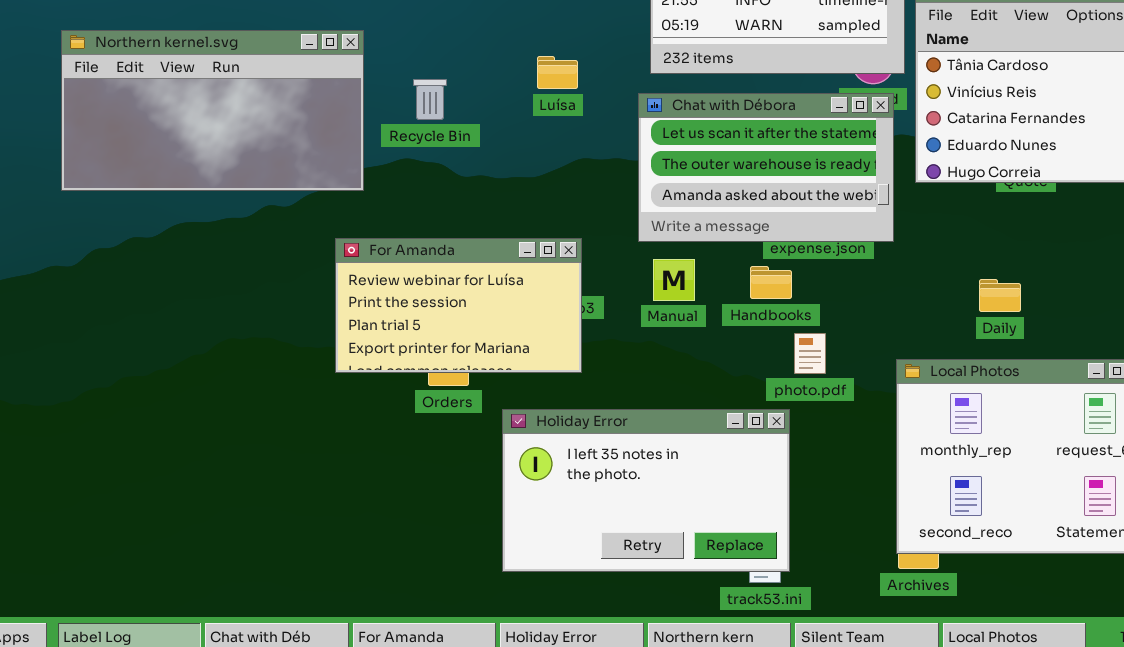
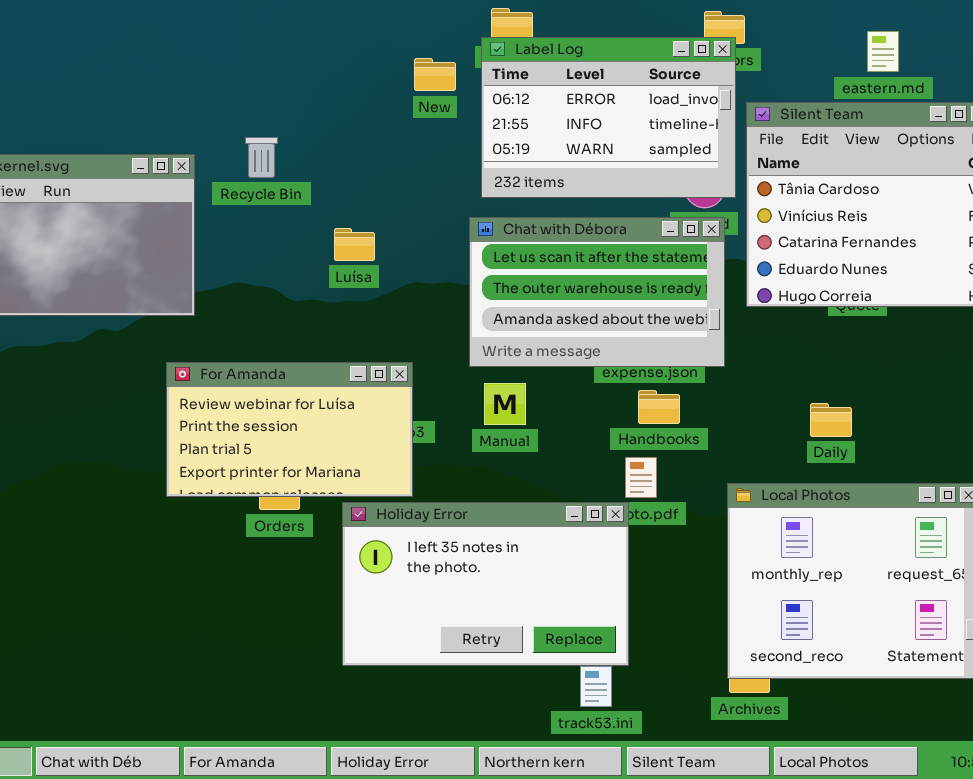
Luísa: [537,56,578,89] -> [334,228,375,261], moved
Recycle Bin: [413,79,447,120] -> [245,137,278,178], moved
Handbooks: [750,266,792,299] -> [638,390,680,424], moved
Holiday Error: [502,409,790,572] -> [342,502,629,666], moved

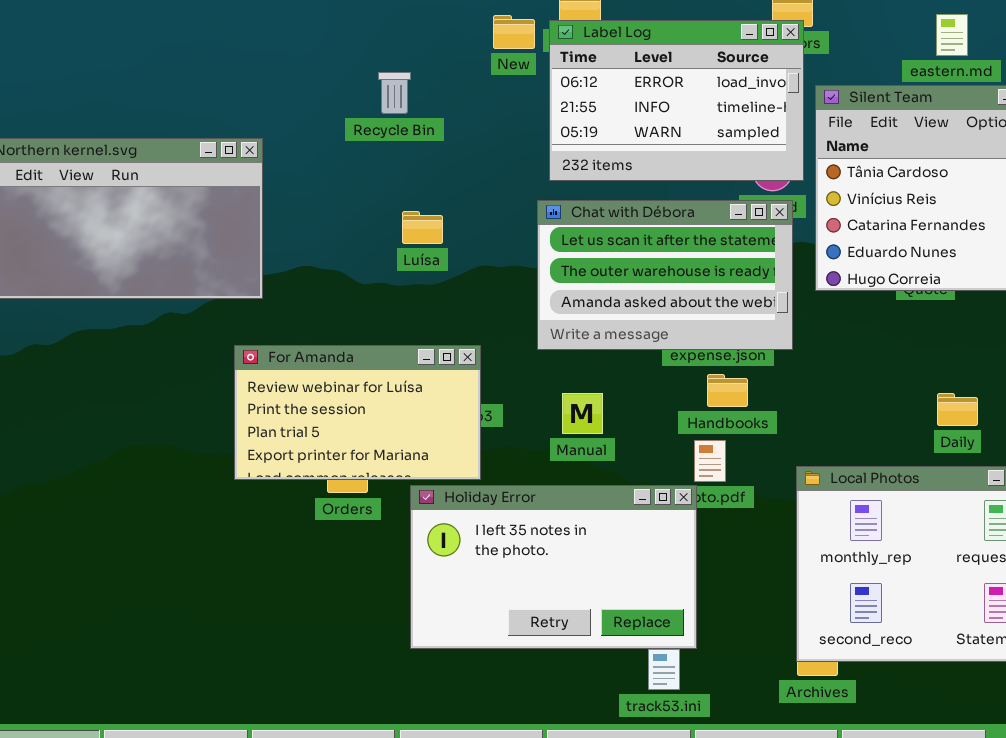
New: [414,58,456,91] -> [493,15,535,49], moved
Recycle Bin: [245,137,278,178] -> [378,72,411,114], moved
Manual: [484,383,526,425] -> [562,393,603,434], moved
Daily: [810,403,852,437] -> [937,393,978,426], moved

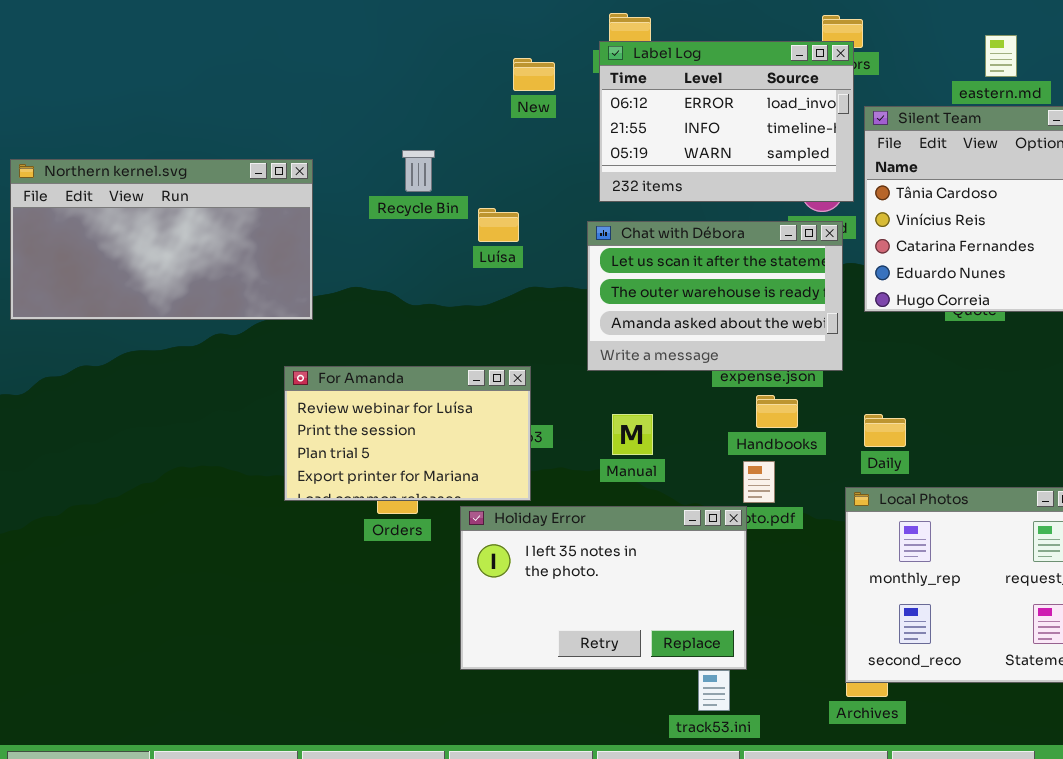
New: [493,15,535,49] -> [513,58,555,91], moved
Recycle Bin: [378,72,411,114] -> [402,150,435,192], moved
Luísa: [402,211,443,244] -> [478,208,519,242], moved
Daily: [937,393,978,426] -> [864,414,906,447], moved

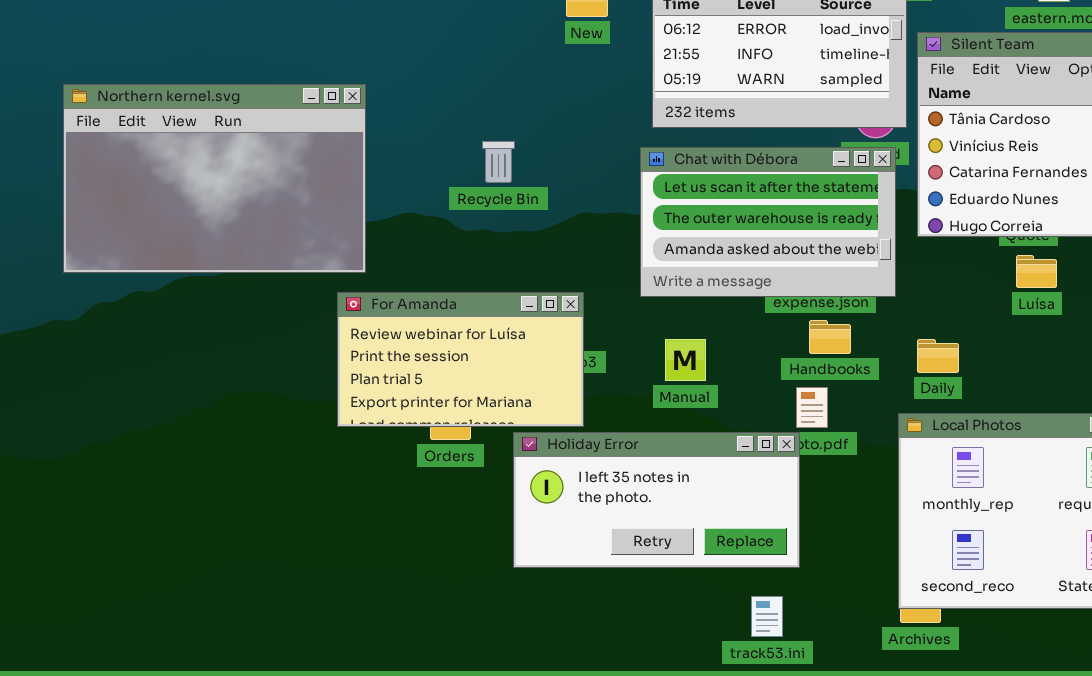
Recycle Bin: [402,150,435,192] -> [482,141,515,183], moved
Northern kernel.svg: [10,159,313,320] -> [63,84,366,273], resized
Luísa: [478,208,519,242] -> [1016,255,1057,288], moved
Holiday Error: [460,506,747,670] -> [513,432,800,568], resized

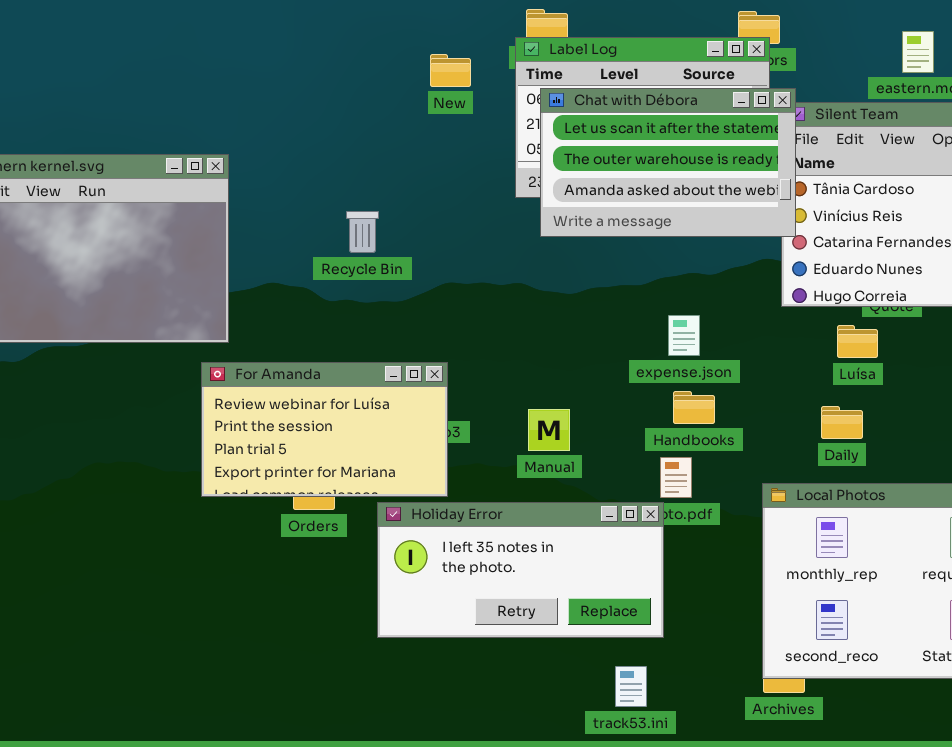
Chat with Débora: [640,147,896,297] -> [540,88,796,237], moved
Luísa: [1016,255,1057,288] -> [837,325,878,358], moved
Daily: [917,339,959,373] -> [821,406,863,439], moved

